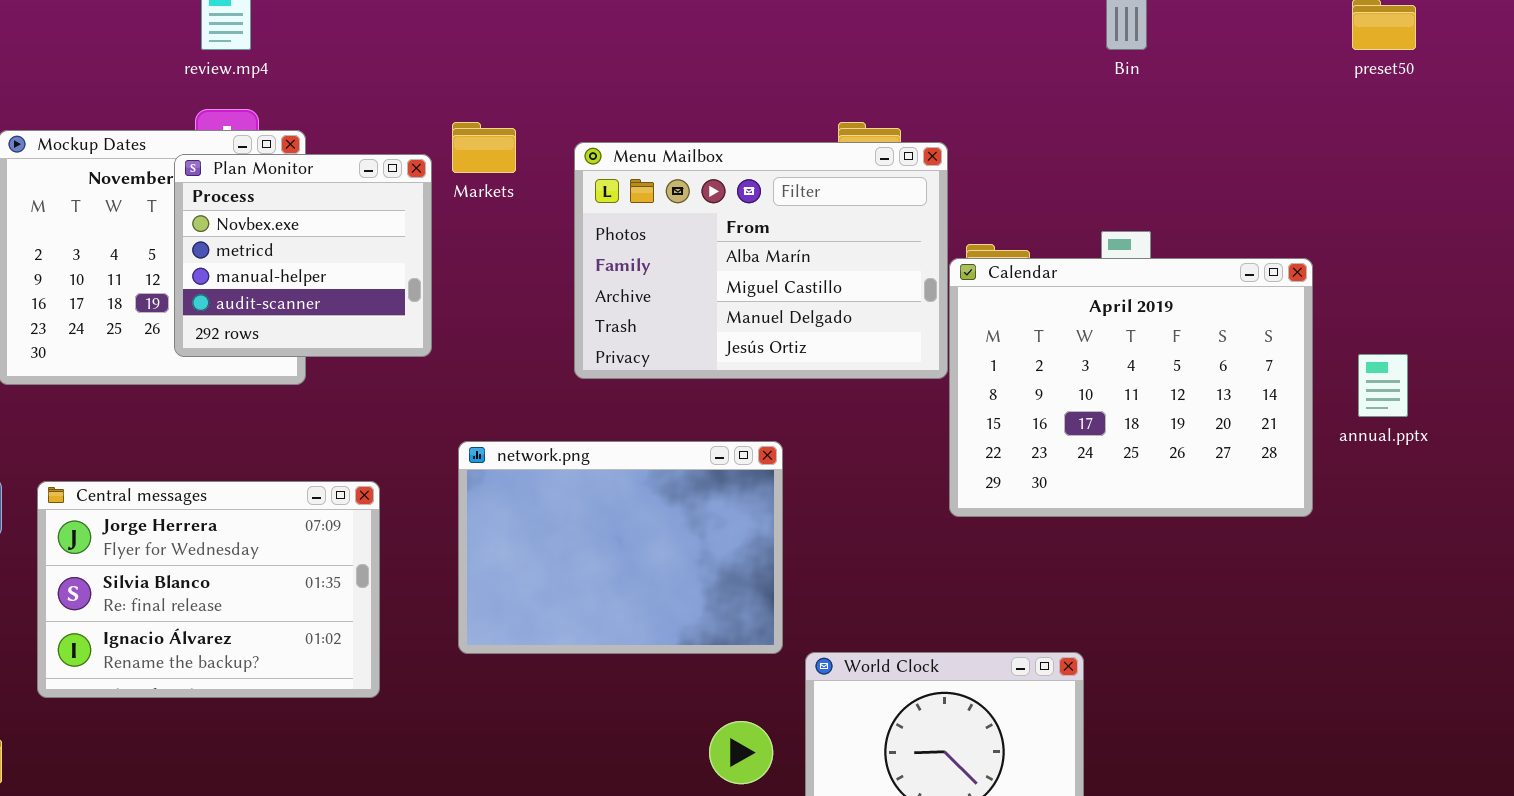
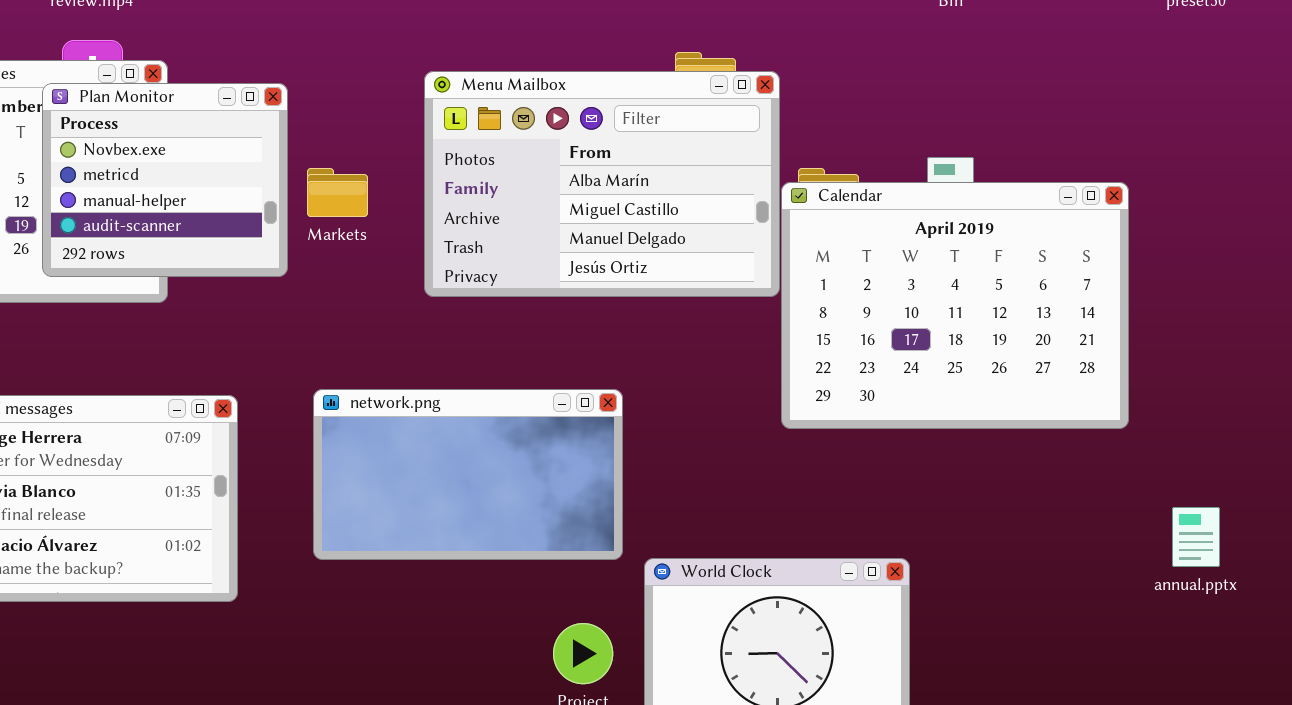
Markets: [452,122,516,173] -> [307,168,368,217], moved
annual.pptx: [1358,354,1408,417] -> [1172,507,1220,567], moved
network.png: [458,441,783,654] -> [313,389,623,560], resized

